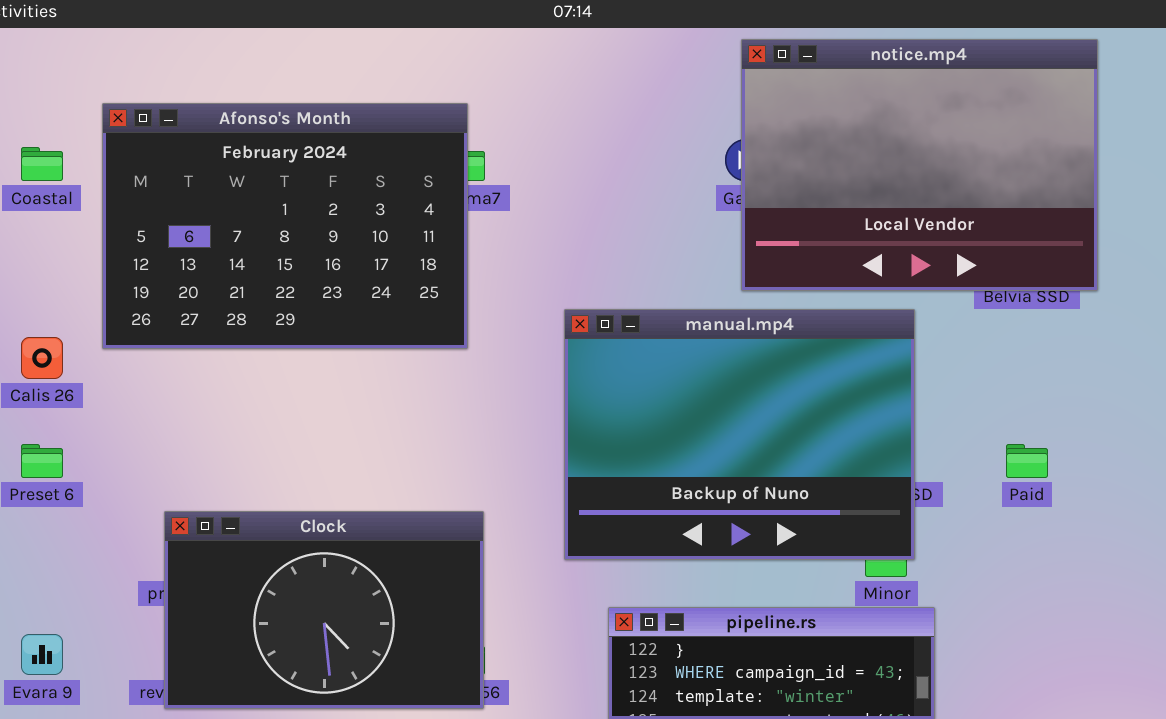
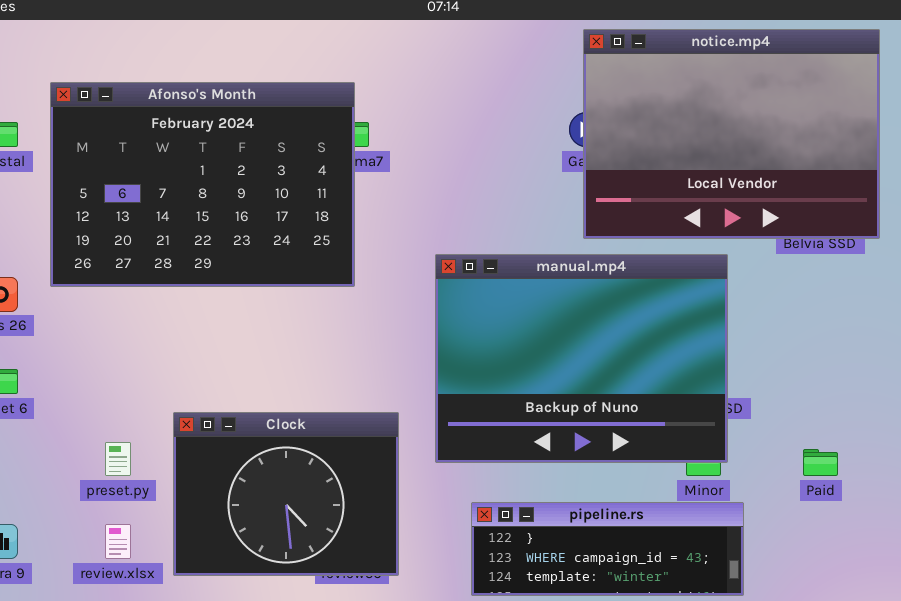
Paid: [1006,444,1048,478] -> [803,449,838,476], moved
Clock: [164,511,484,709] -> [173,412,399,576], moved, resized

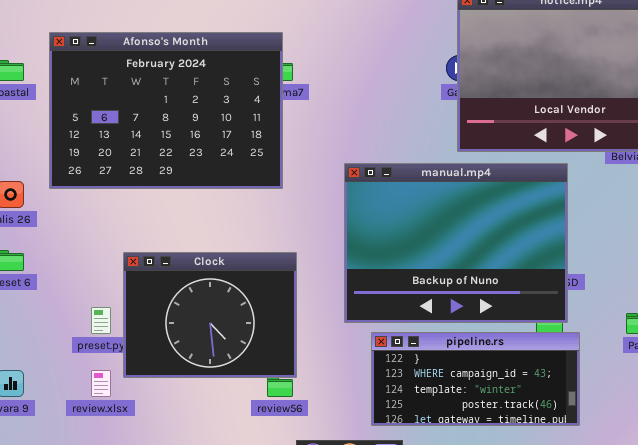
Clock: [173,412,399,576] -> [123,252,297,378], moved
pipeline.rs: [471,502,744,596] -> [371,332,580,426], resized

